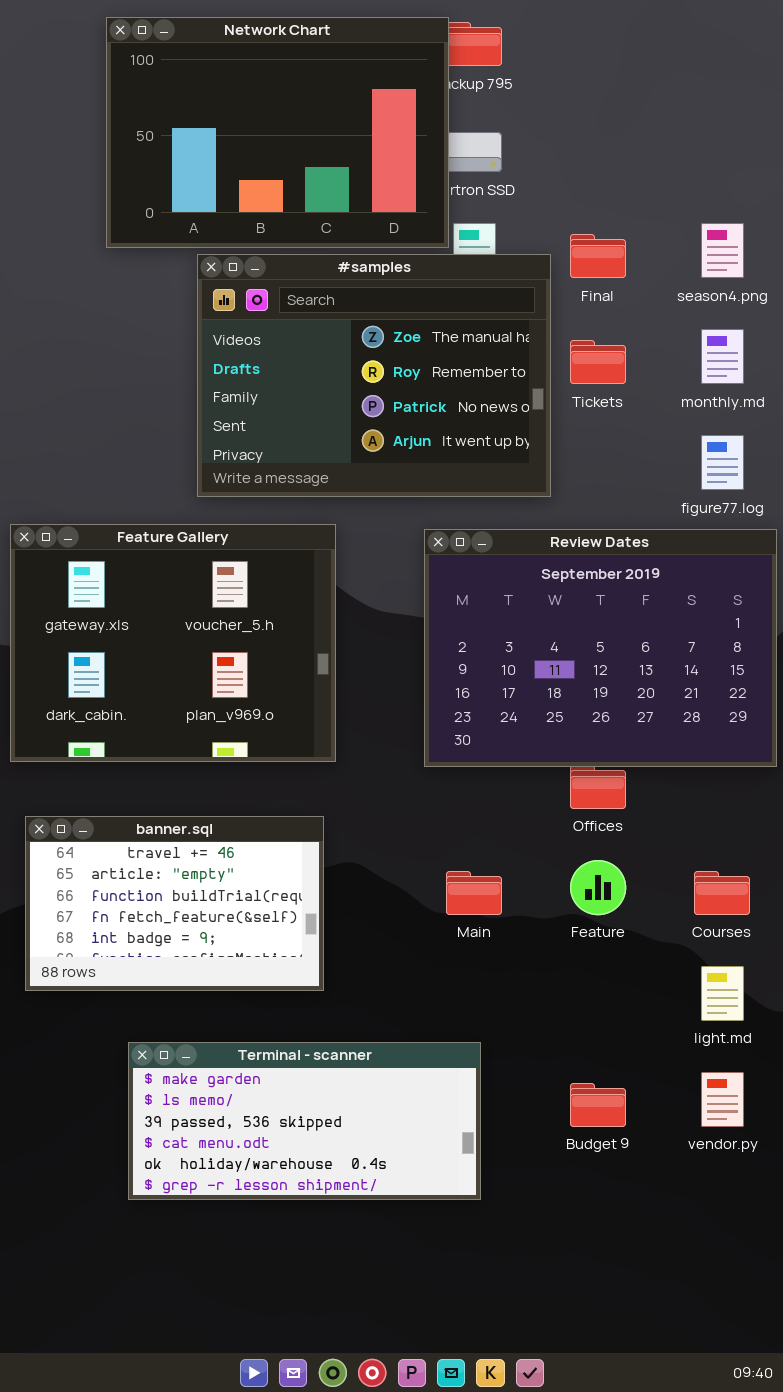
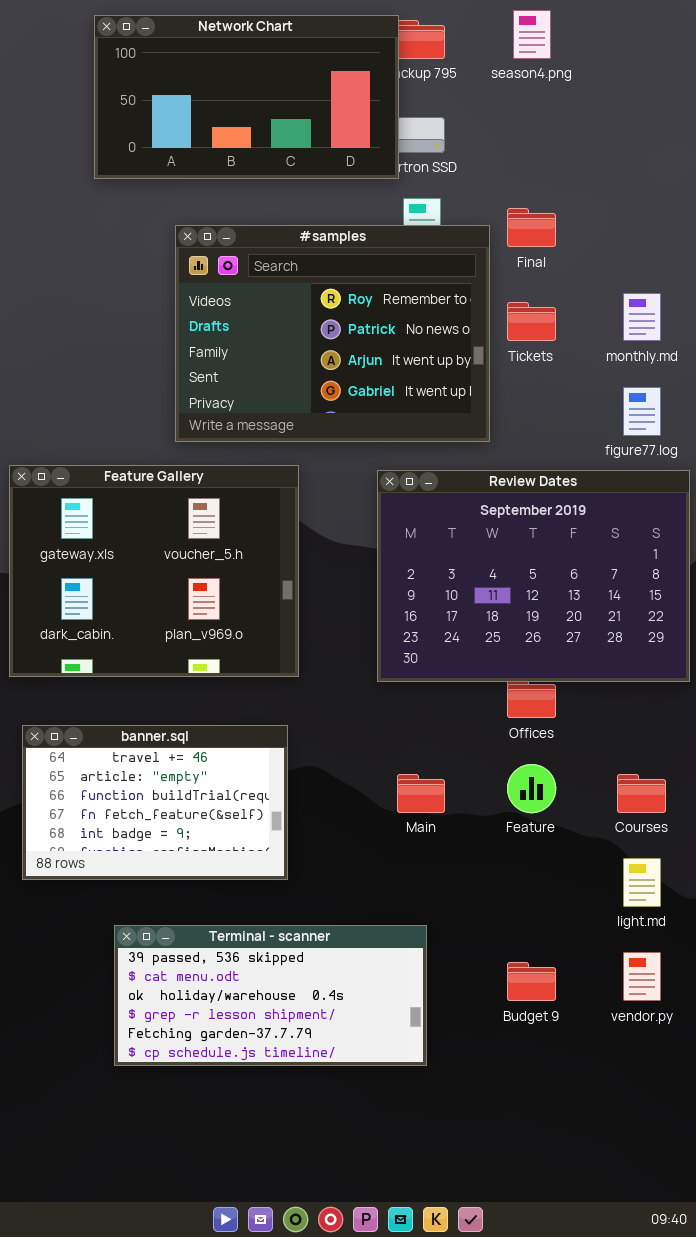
Network Chart: [106,17,449,248] -> [94,15,399,179], resized
season4.png: [701,223,744,278] -> [513,10,551,59], moved
#samples: [197,254,551,497] -> [175,225,490,442], scrolled down 1 row
Terminal - scanner: [128,1042,481,1200] -> [114,925,427,1066], scrolled down 2 rows

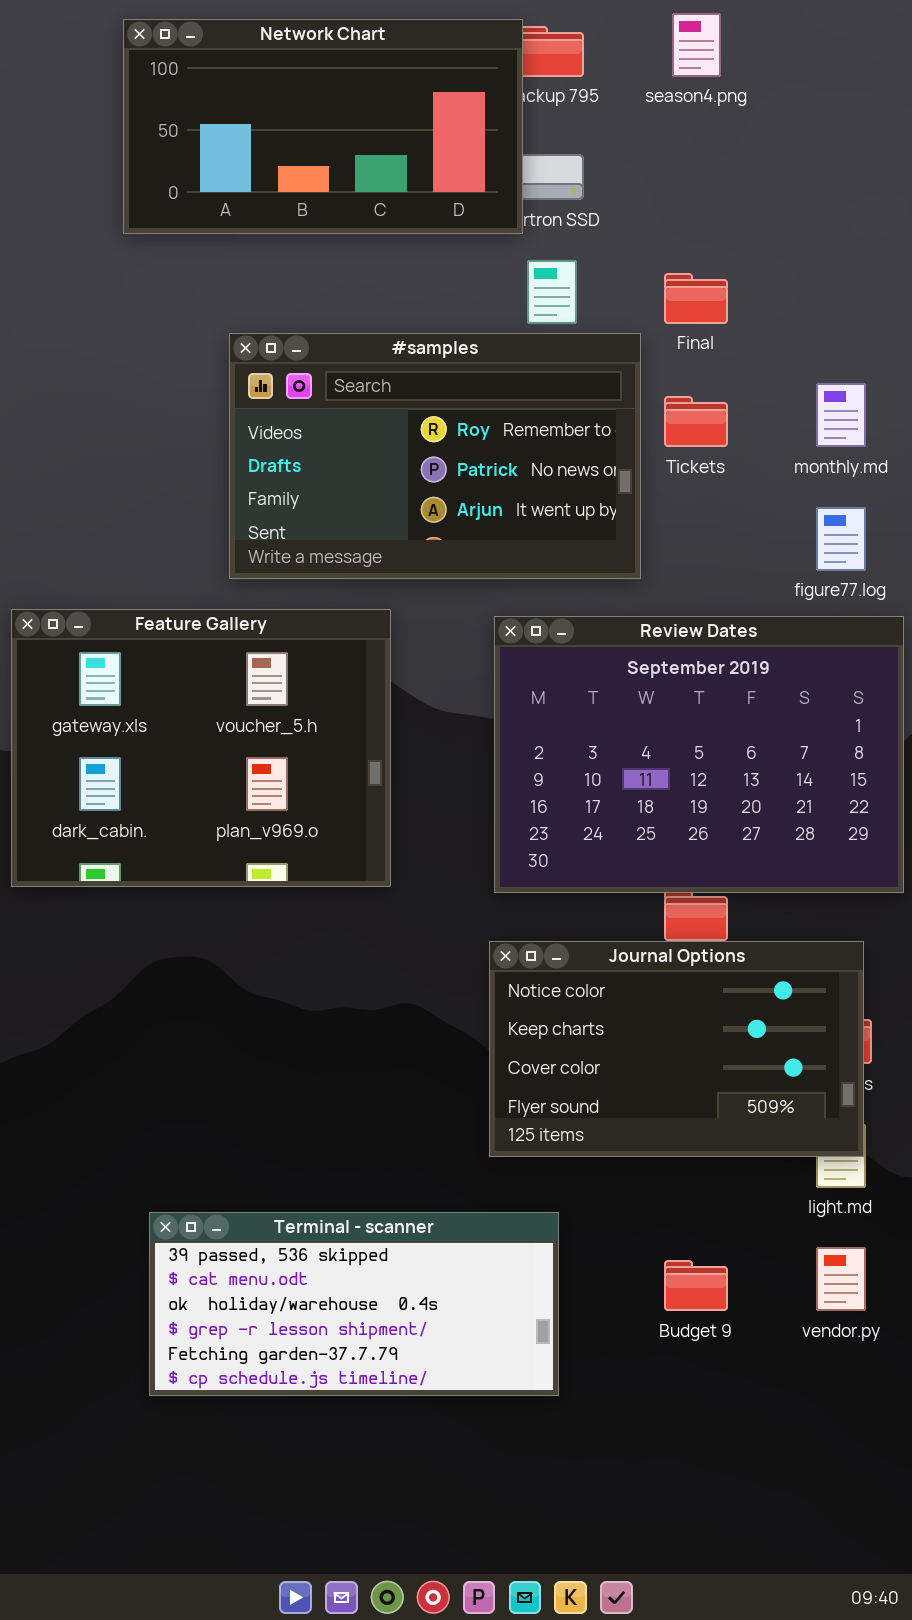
#samples: [175,225,490,442] -> [229,333,641,579], resized
Journal Options: none -> [489,941,864,1157], opened
banner.sql: [22,725,288,880] -> none, closed

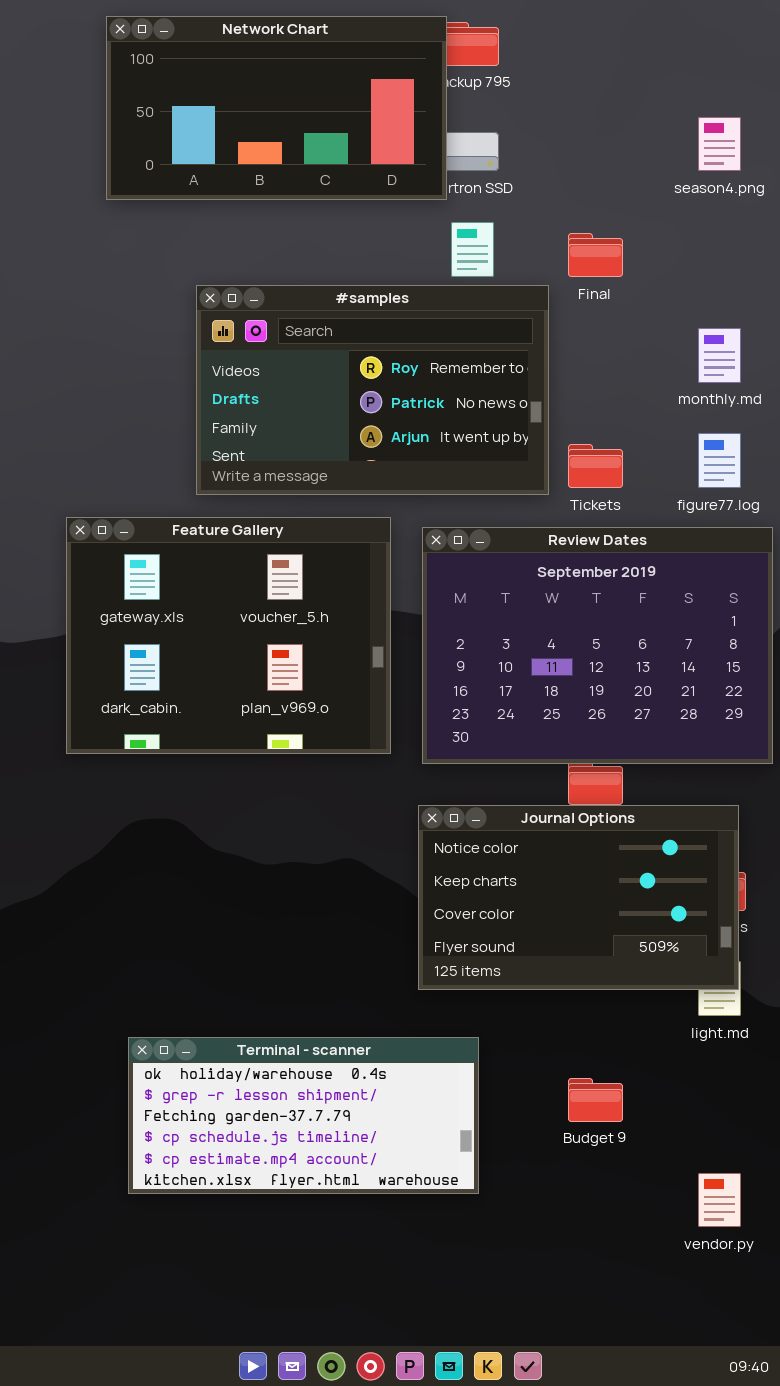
season4.png: [672,13,721,77] -> [698,117,741,171], moved
Tickets: [664,396,728,447] -> [568,444,623,488], moved
Feature Gallery: [11,609,391,887] -> [66,517,391,754], moved
Terminal - scanner: [149,1212,559,1396] -> [128,1037,479,1194], scrolled down 2 rows
vendor.py: [816,1247,866,1311] -> [698,1173,741,1227], moved

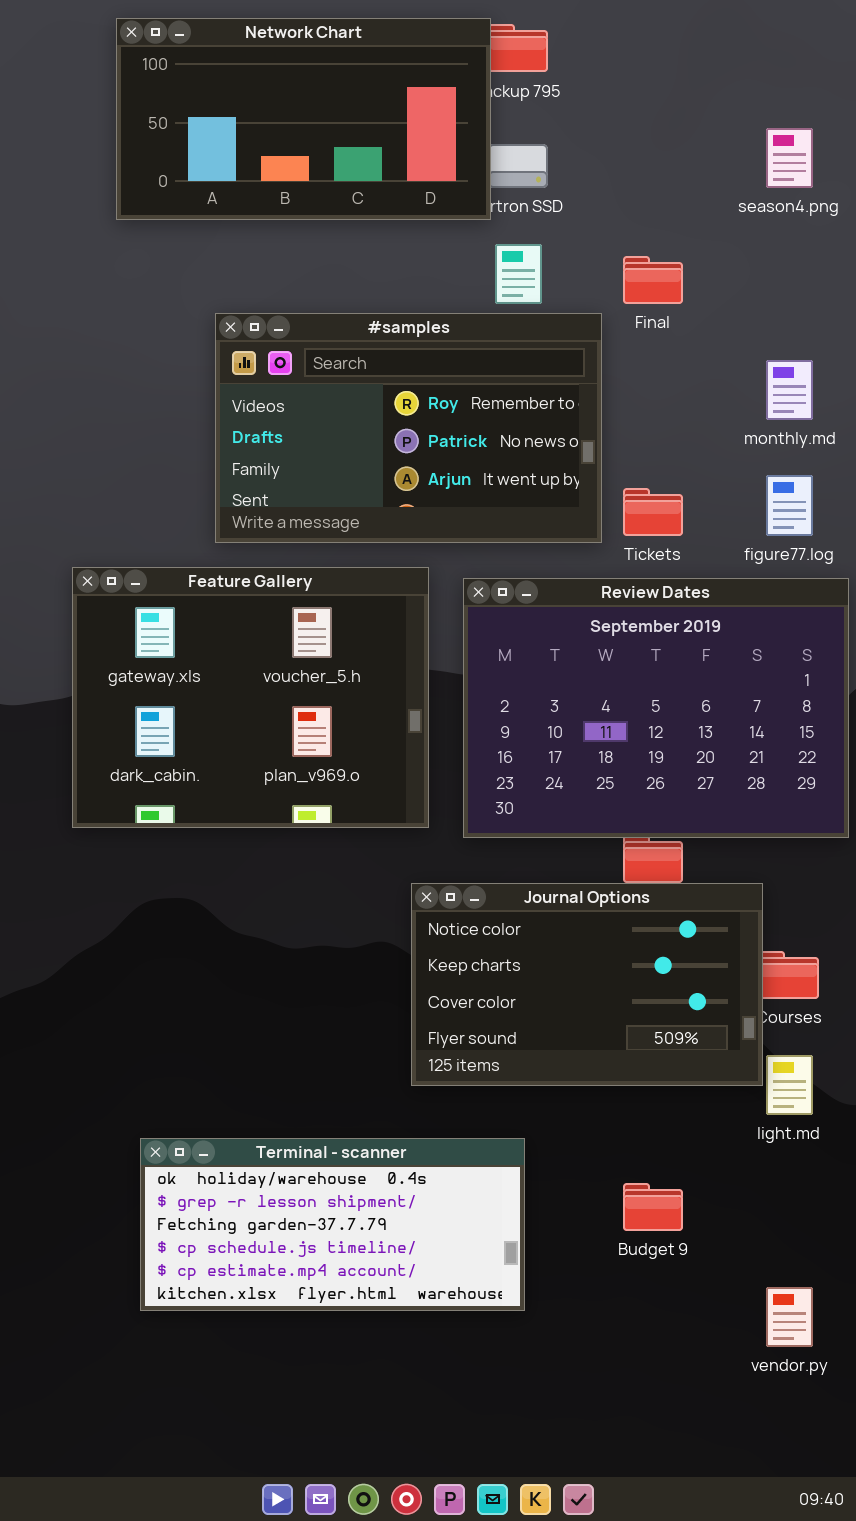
Journal Options: [418,805,739,990] -> [411,883,763,1086], moved

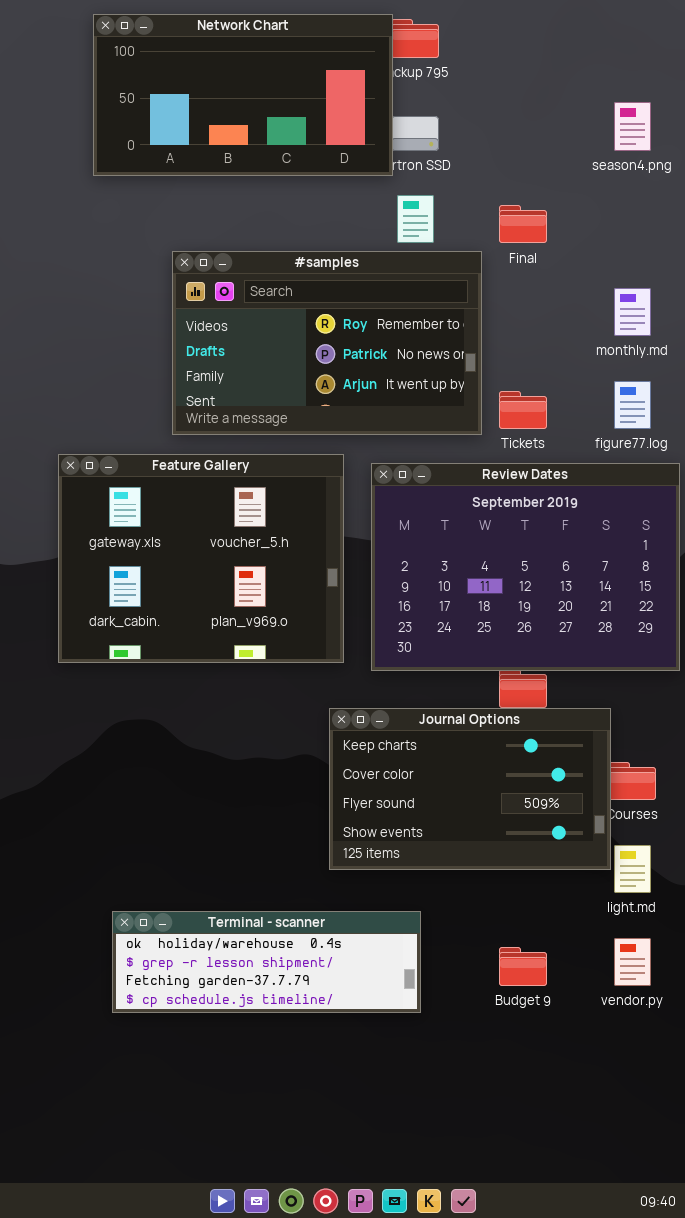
Journal Options: [411,883,763,1086] -> [329,708,611,870], scrolled down 1 row
Terminal - scanner: [140,1138,525,1311] -> [112,911,421,1013], resized
vendor.py: [766,1287,813,1347] -> [614,938,651,986], moved

